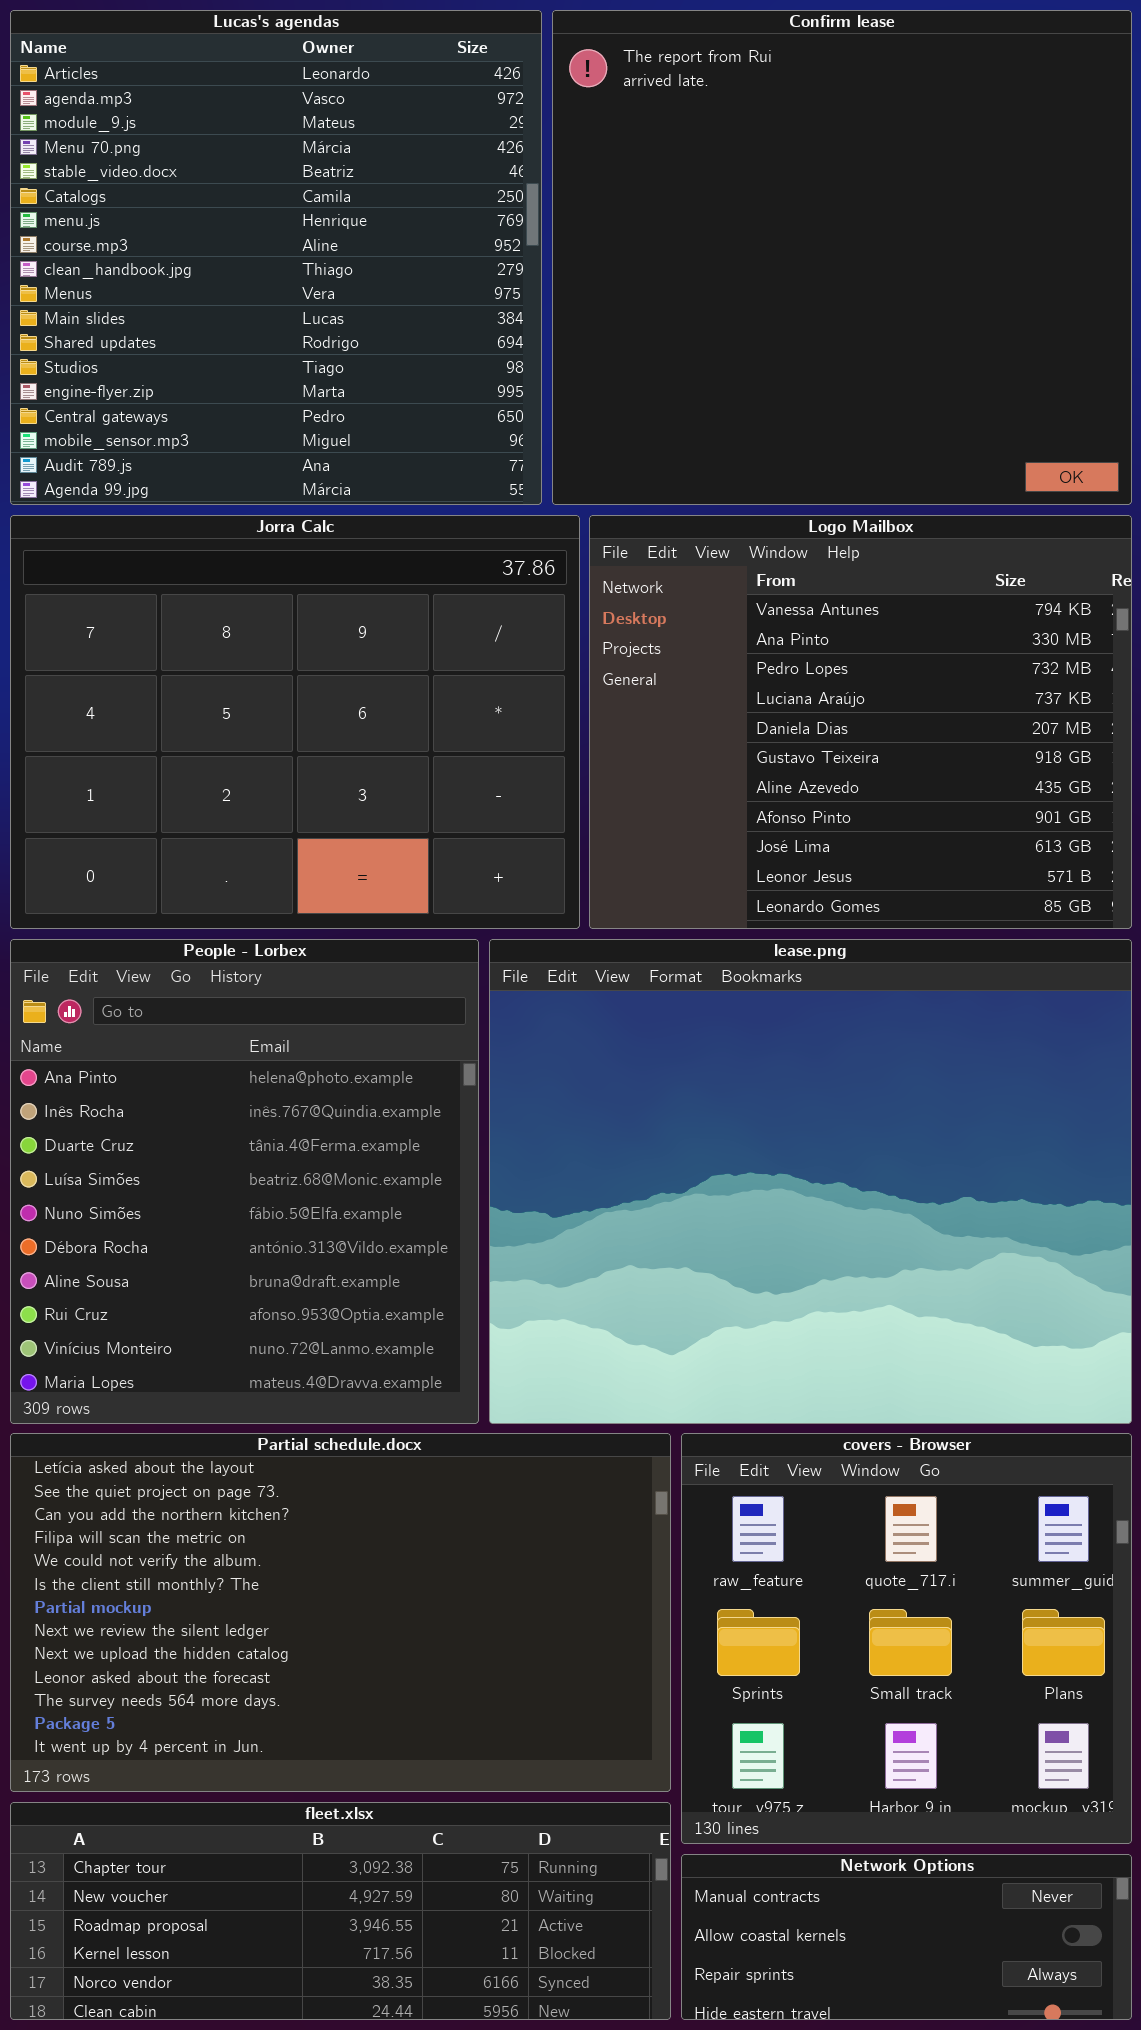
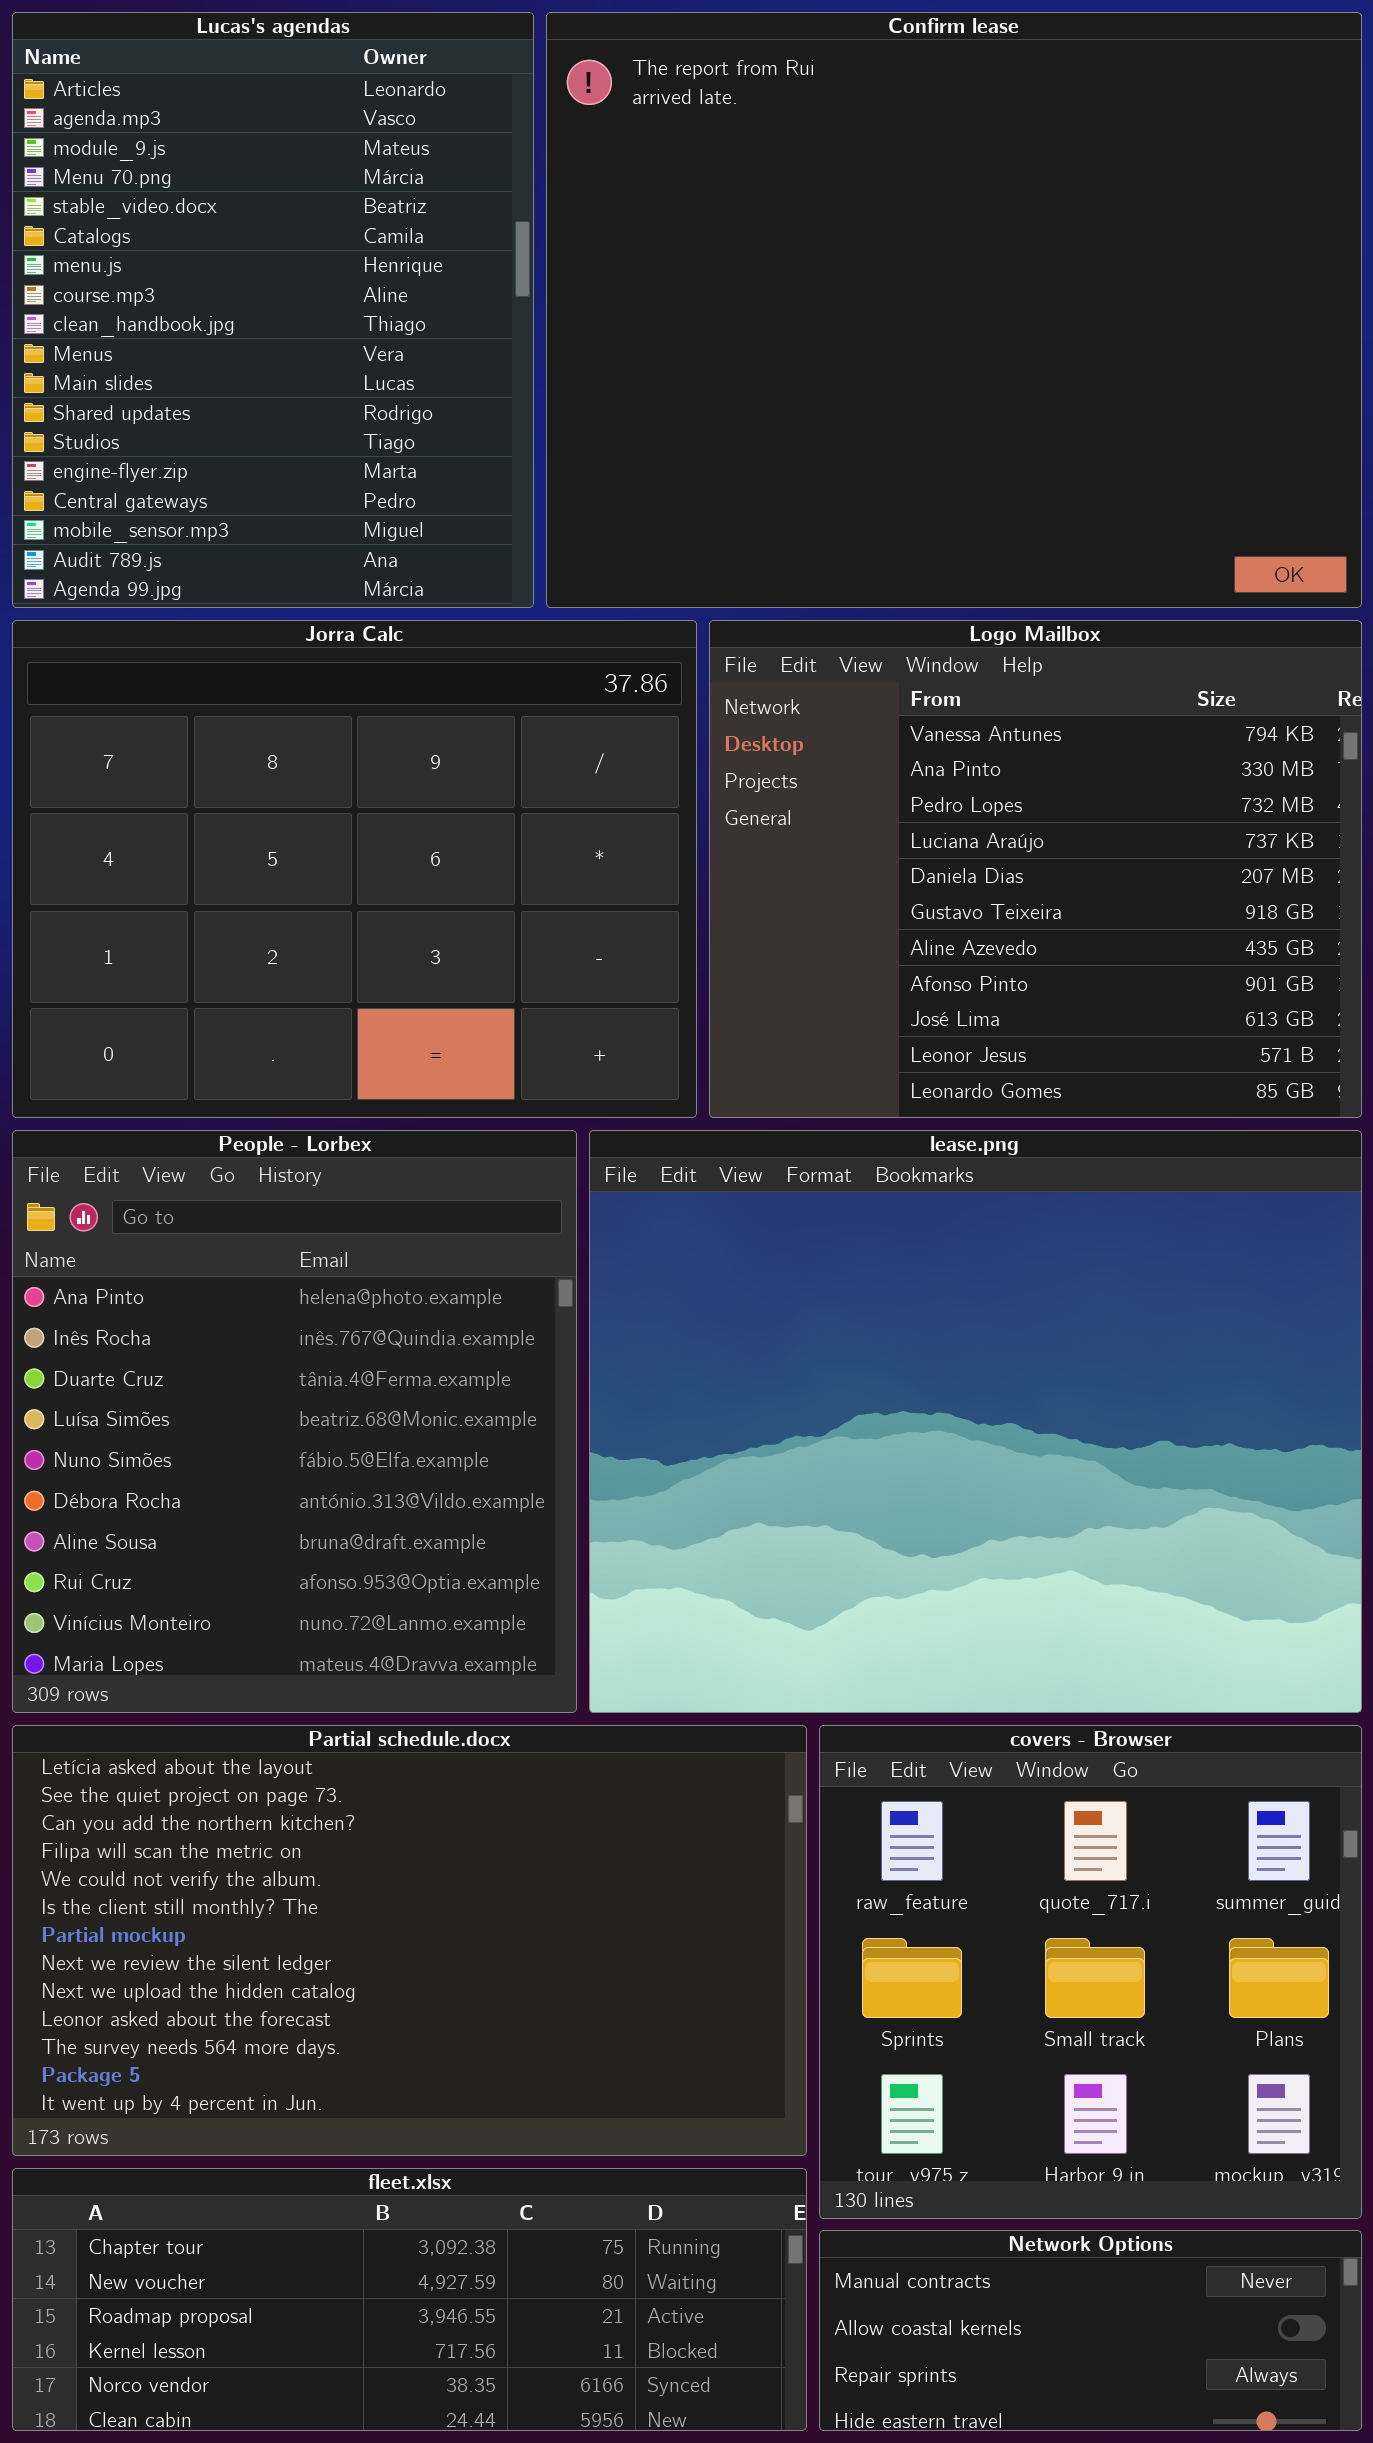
Lucas's agendas: [10,10,542,505] -> [12,12,534,608], resized
Confirm lease: [552,10,1132,505] -> [546,12,1362,608], resized

